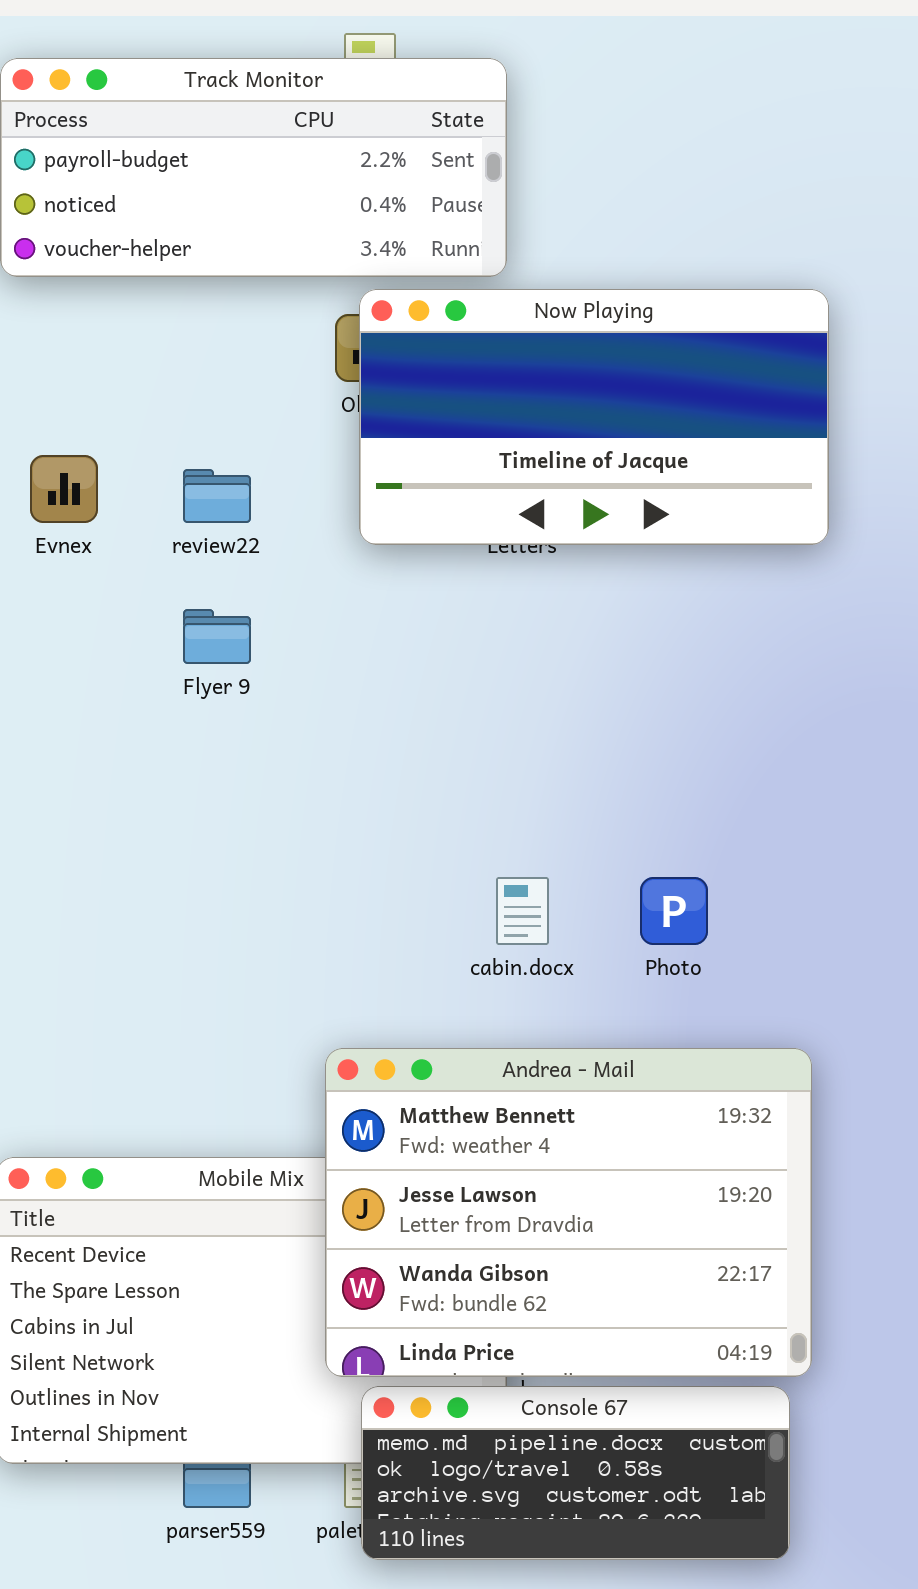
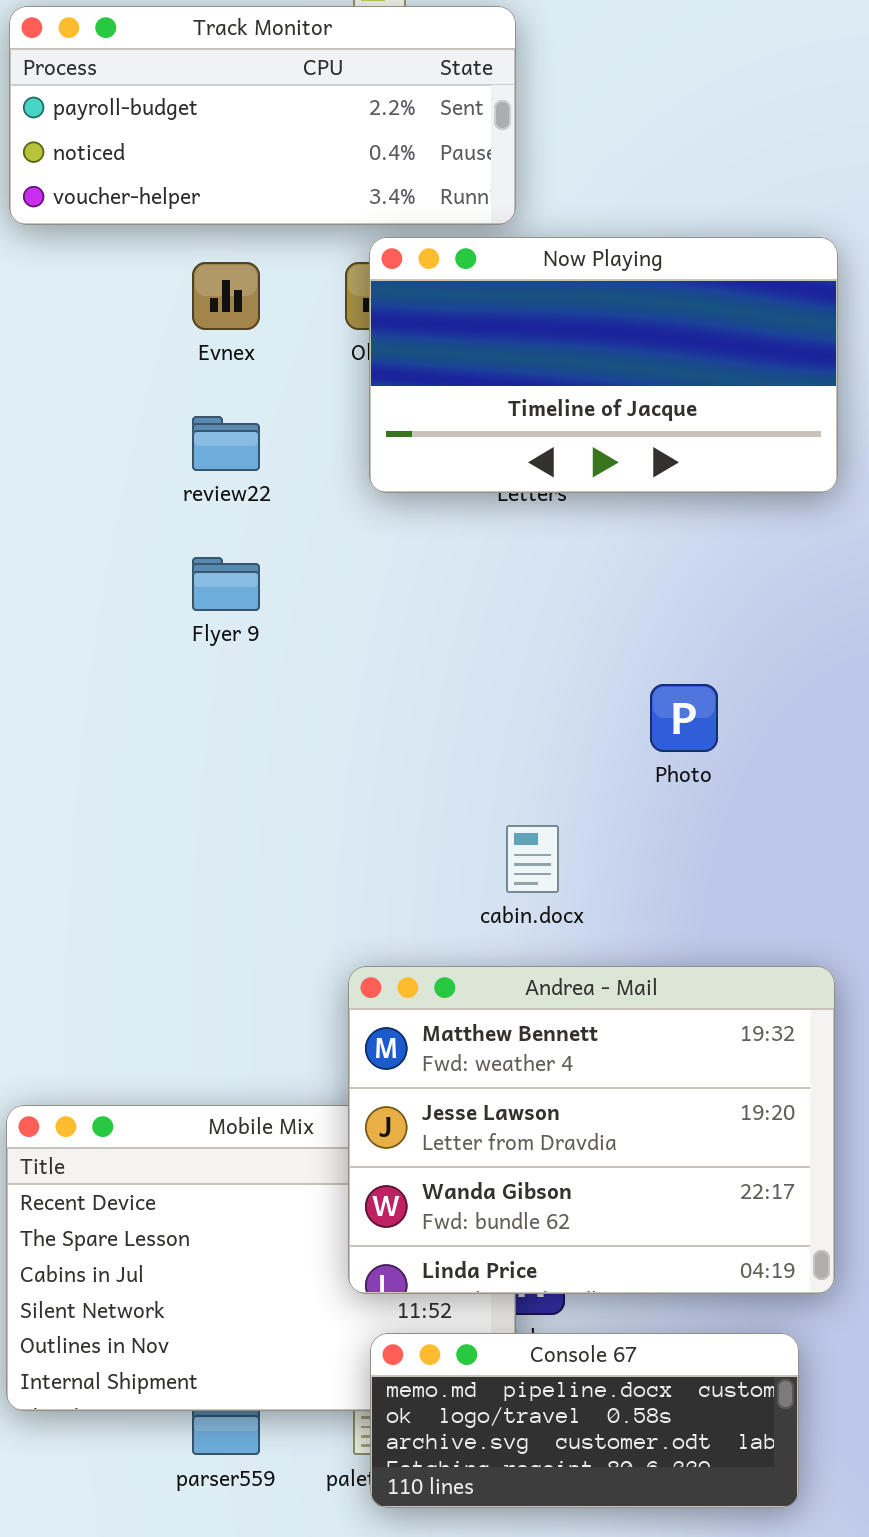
Evnex: [30,455,98,523] -> [192,262,260,330], moved
Photo: [640,877,708,945] -> [650,684,718,752], moved
Andrea - Mail: [325,1048,812,1377] -> [348,966,835,1294], moved

